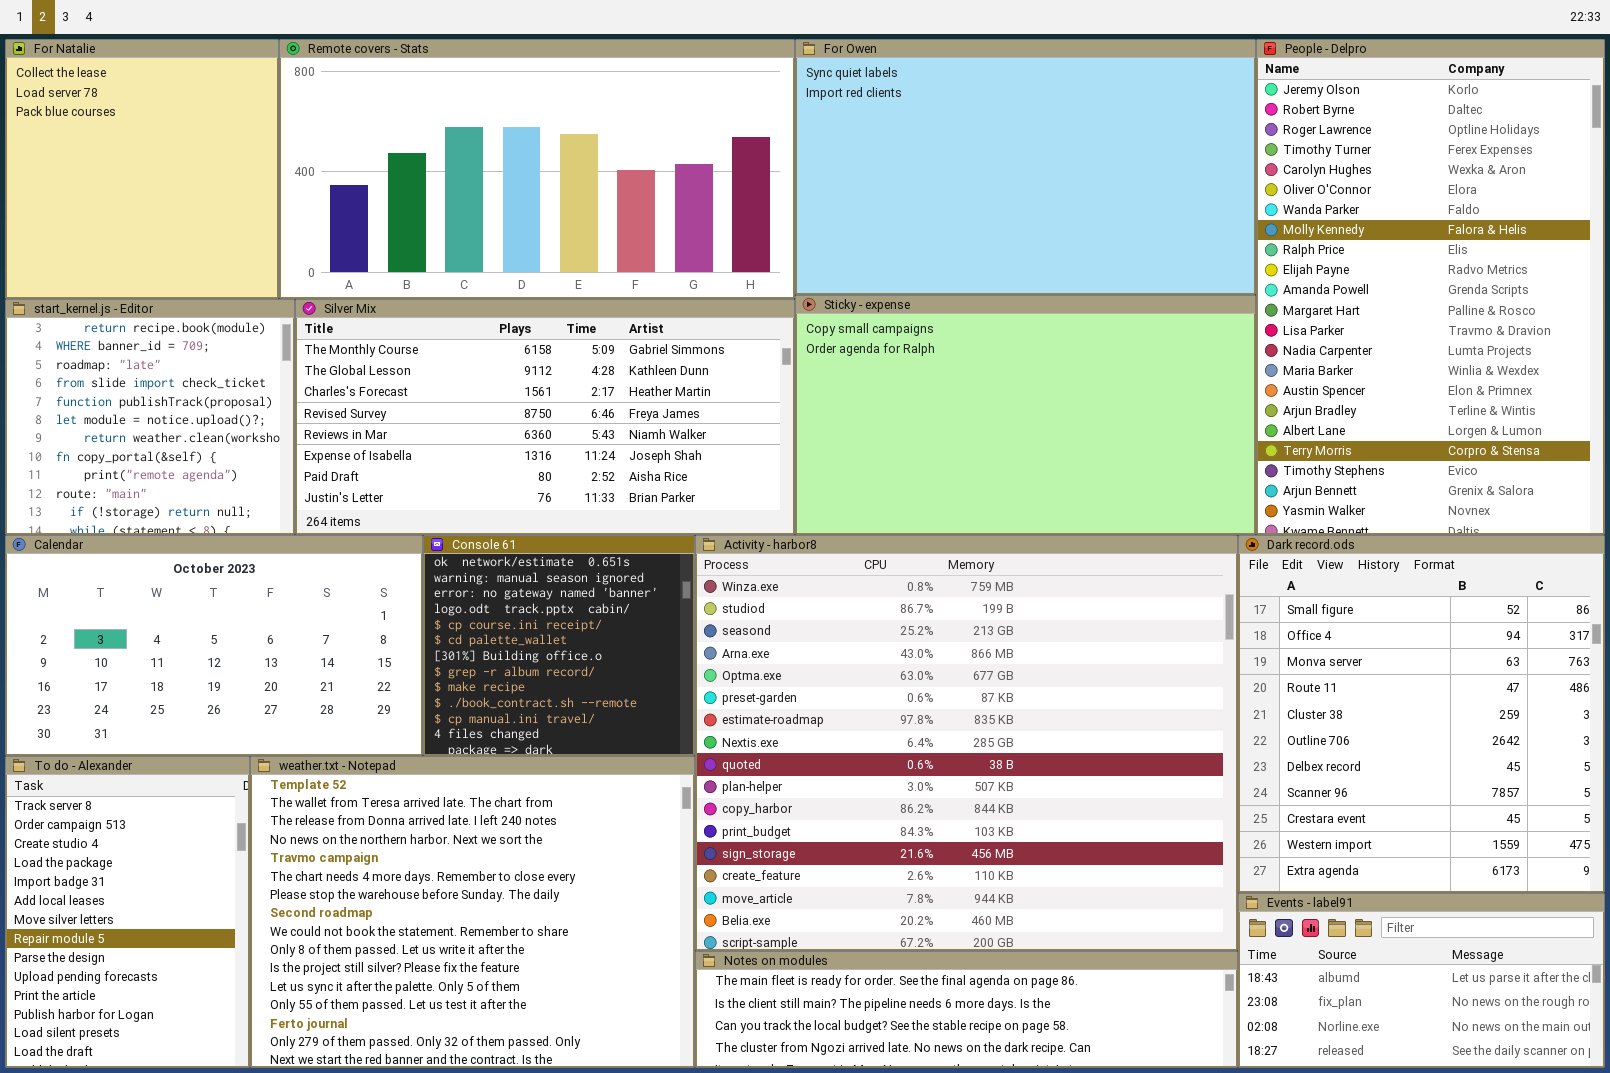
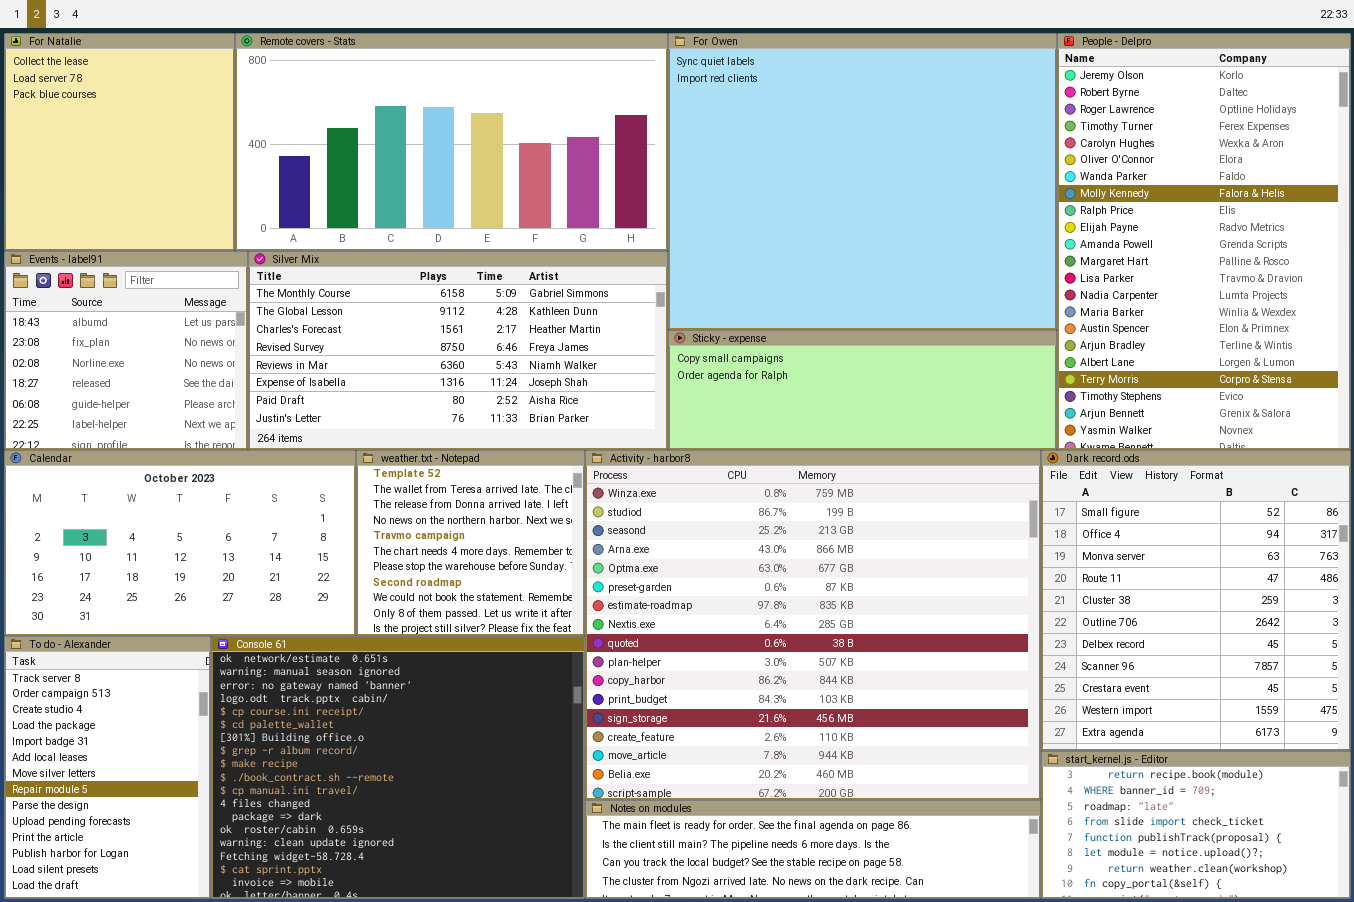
For Owen: [795,39,1256,295] -> [668,33,1057,330], resized
Sticky - expense: [795,295,1256,535] -> [668,330,1057,450], resized
start_kernel.js - Editor: [5,299,295,535] -> [1041,751,1351,899], moved, resized
Console 61: [423,535,695,756] -> [211,636,585,899], moved, resized
weather.txt - Notepad: [250,756,695,1068] -> [356,450,585,636], moved, resized
Events - label91: [1238,893,1605,1068] -> [4,251,248,450], moved, resized

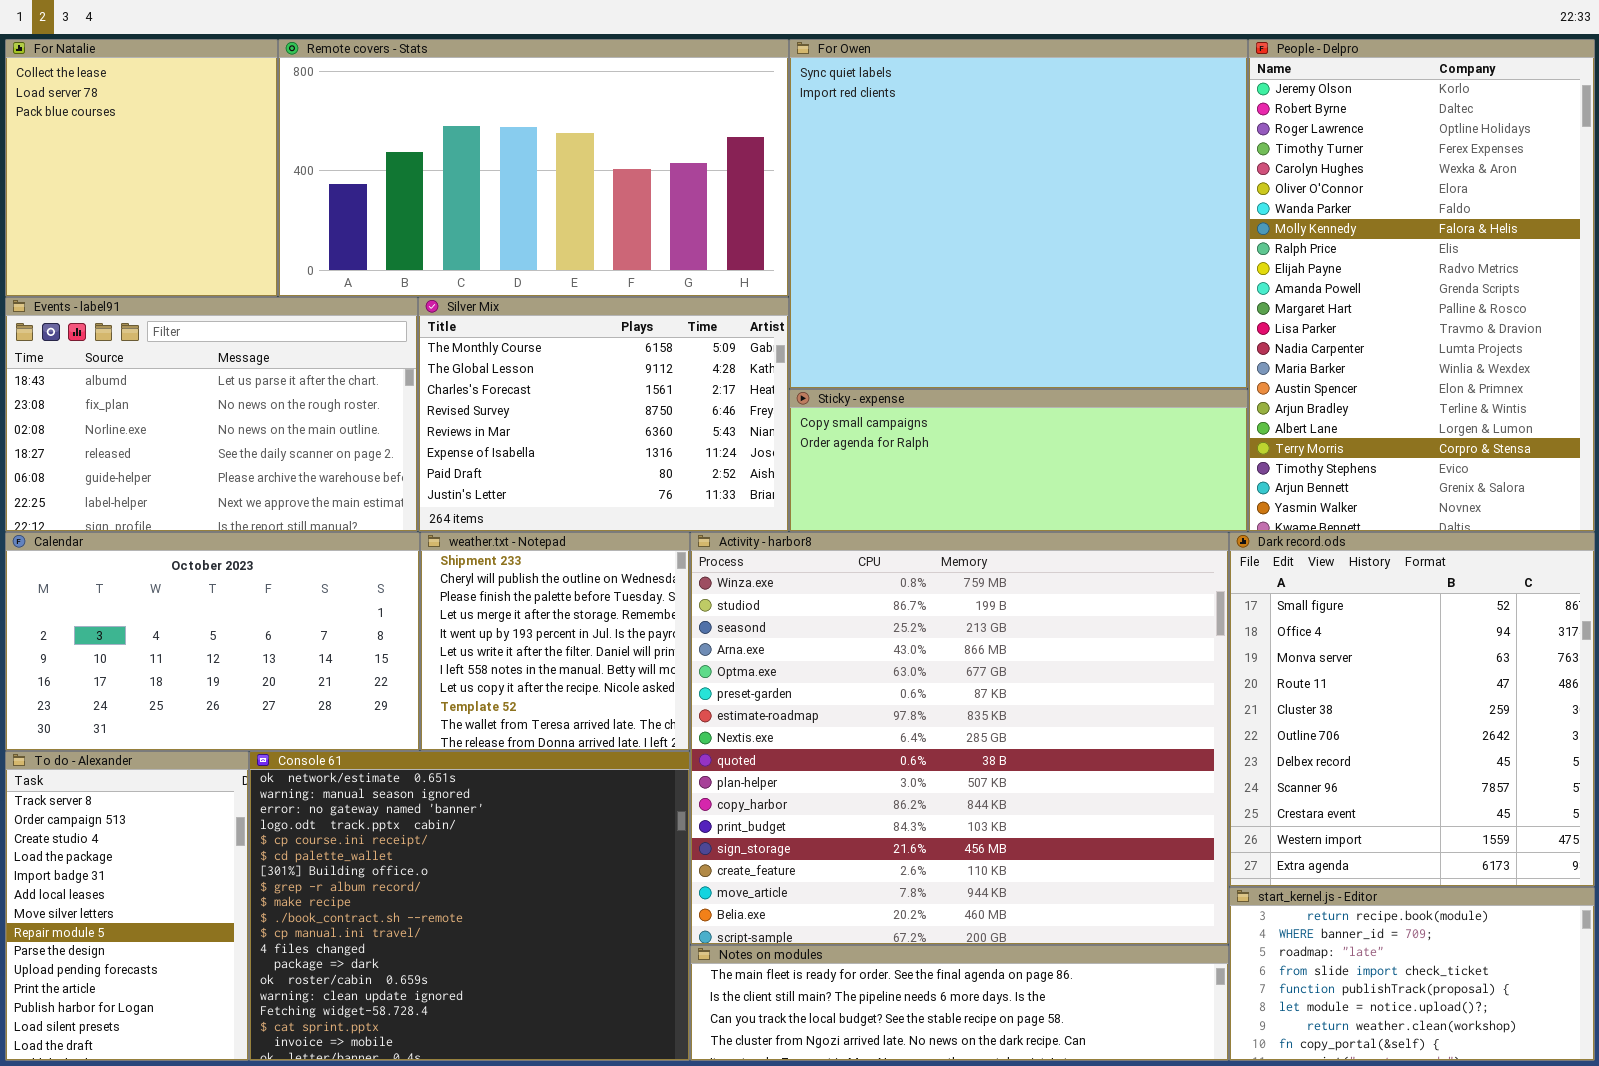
Events - label91: [4,251,248,450] -> [5,297,418,532], resized
Silver Mix: [248,251,668,450] -> [418,297,789,532], resized
weather.txt - Notepad: [356,450,585,636] -> [420,532,690,751], scrolled up 8 rows

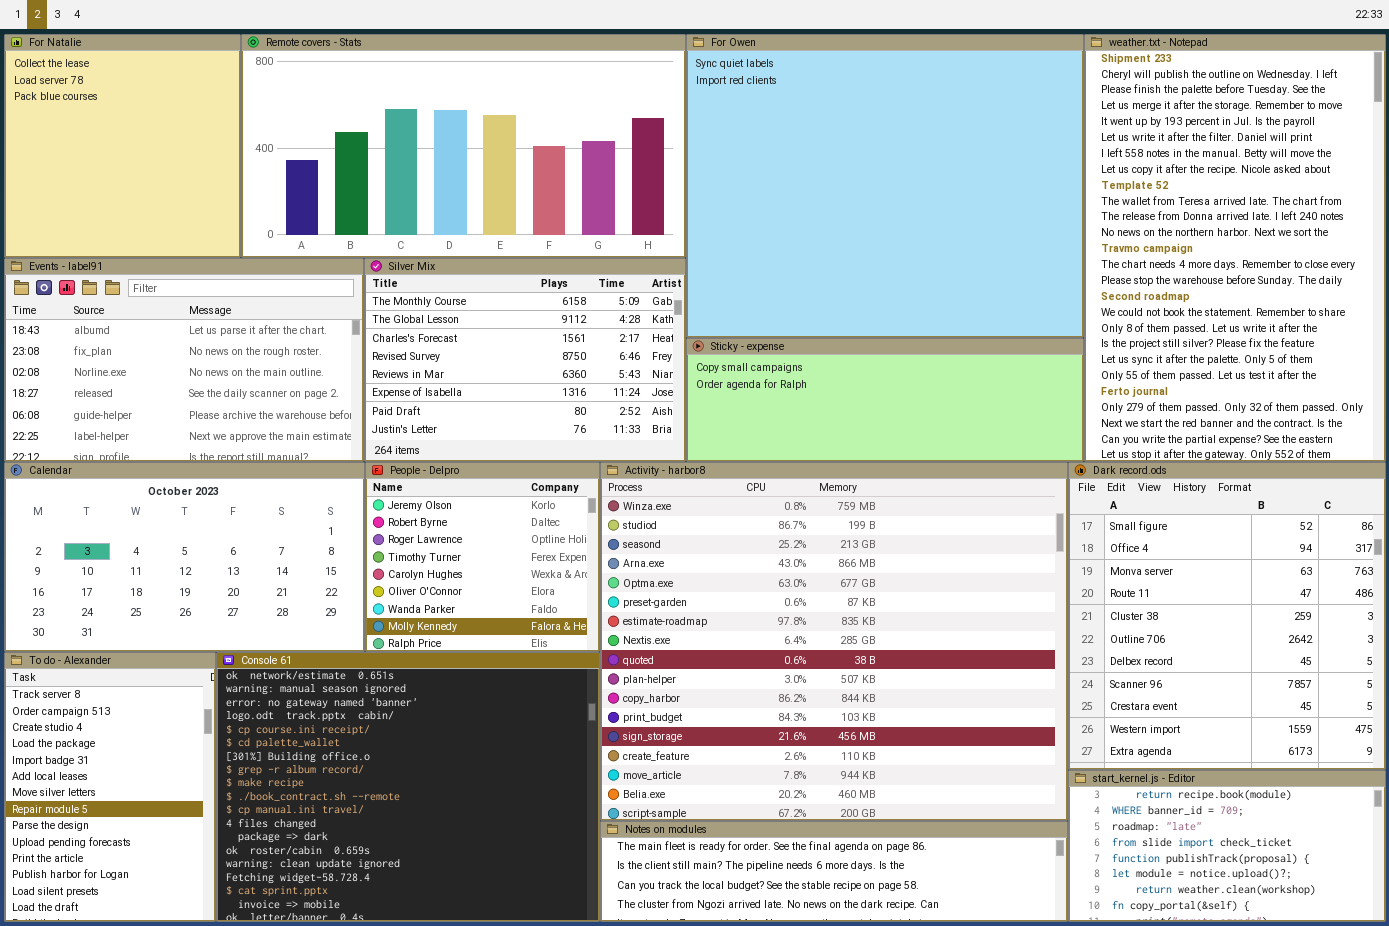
People - Delpro: [1248,39,1595,532] -> [365,462,600,652], moved, resized
weather.txt - Notepad: [420,532,690,751] -> [1084,34,1386,462], moved, resized

